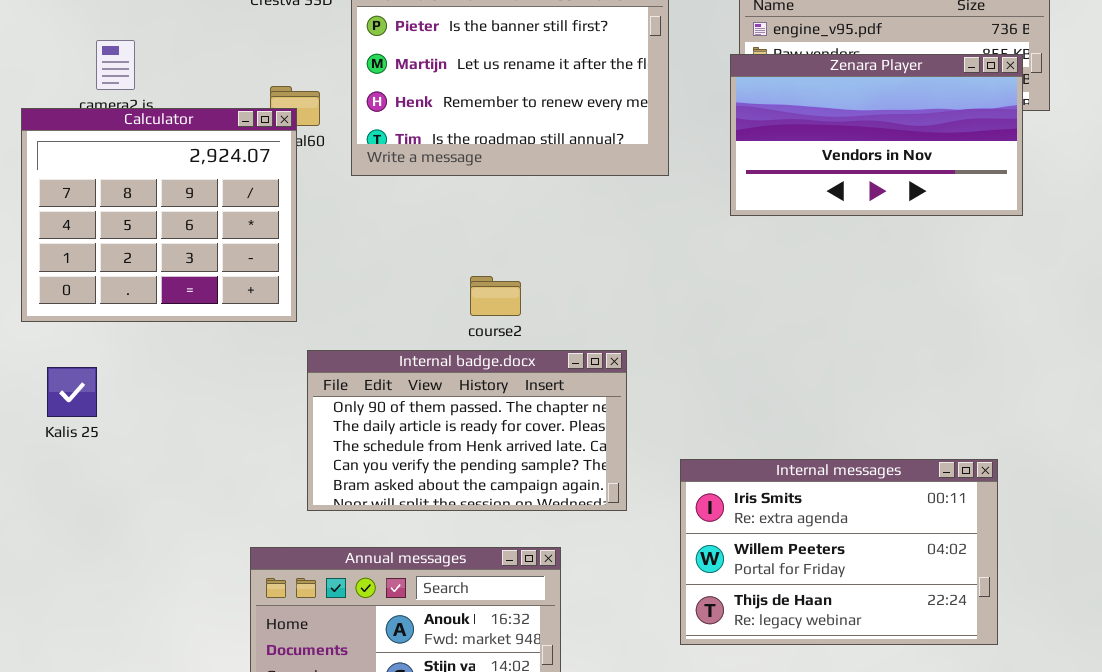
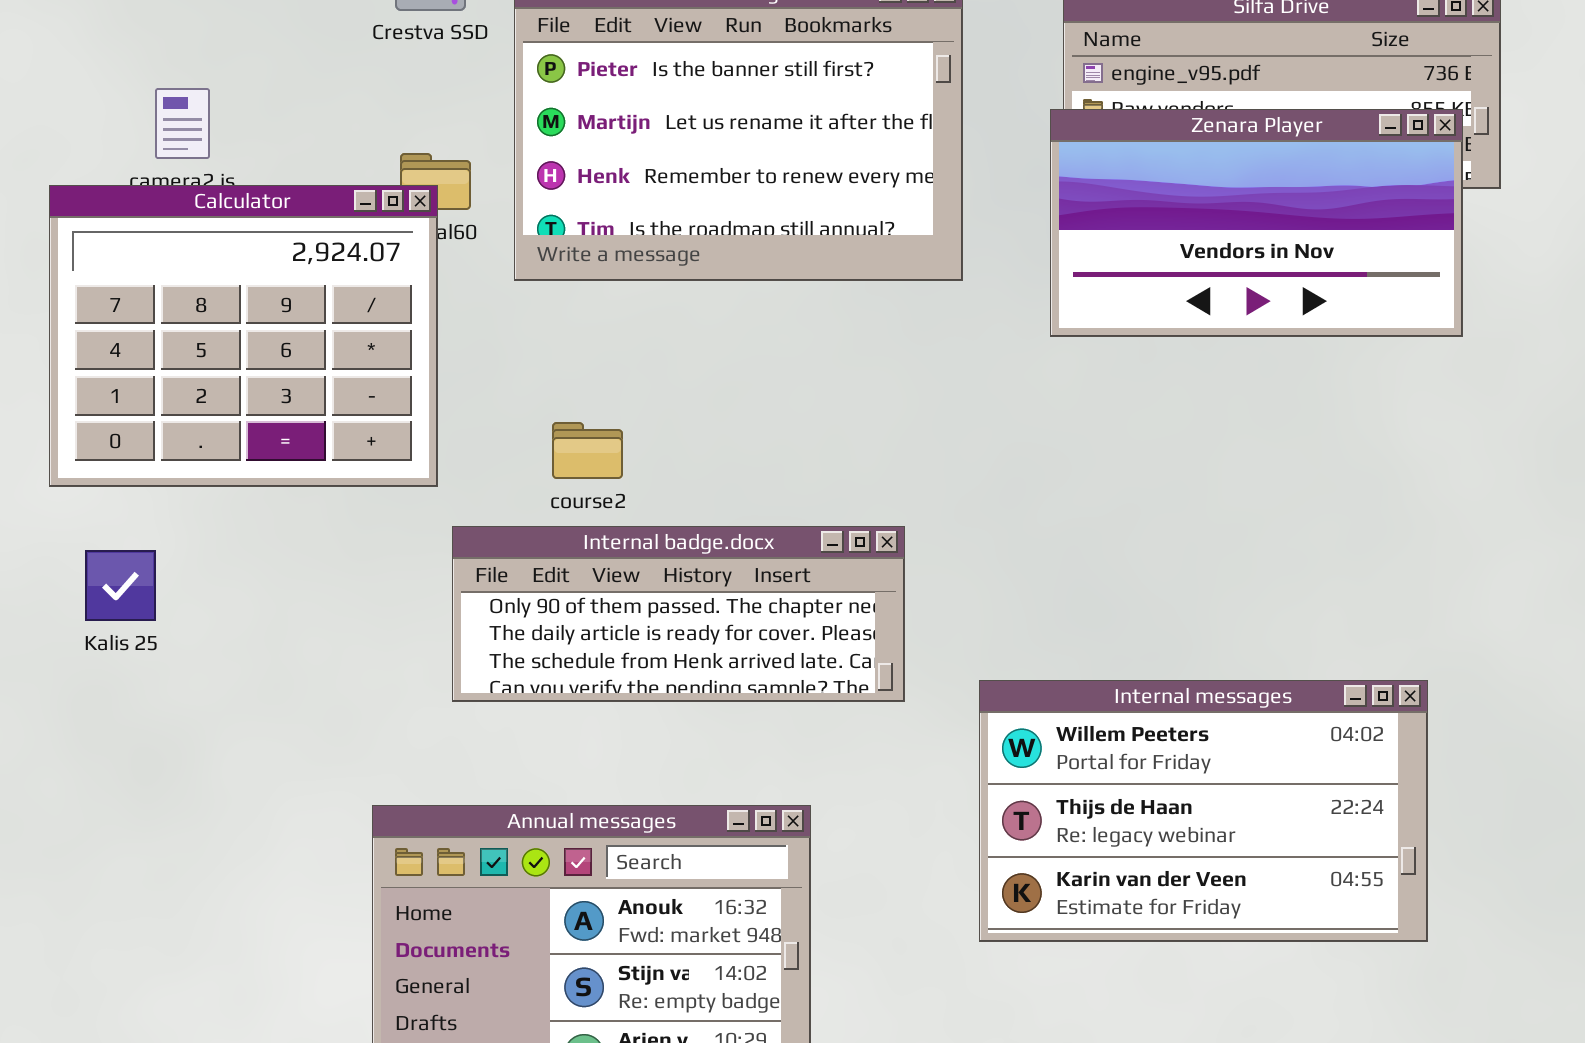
course2: [470,276,521,316] -> [552,422,623,479], moved
Internal badge.docx: [307,350,627,511] -> [452,526,905,702], resized
Internal messages: [680,459,998,645] -> [979,680,1428,942], scrolled down 1 row

